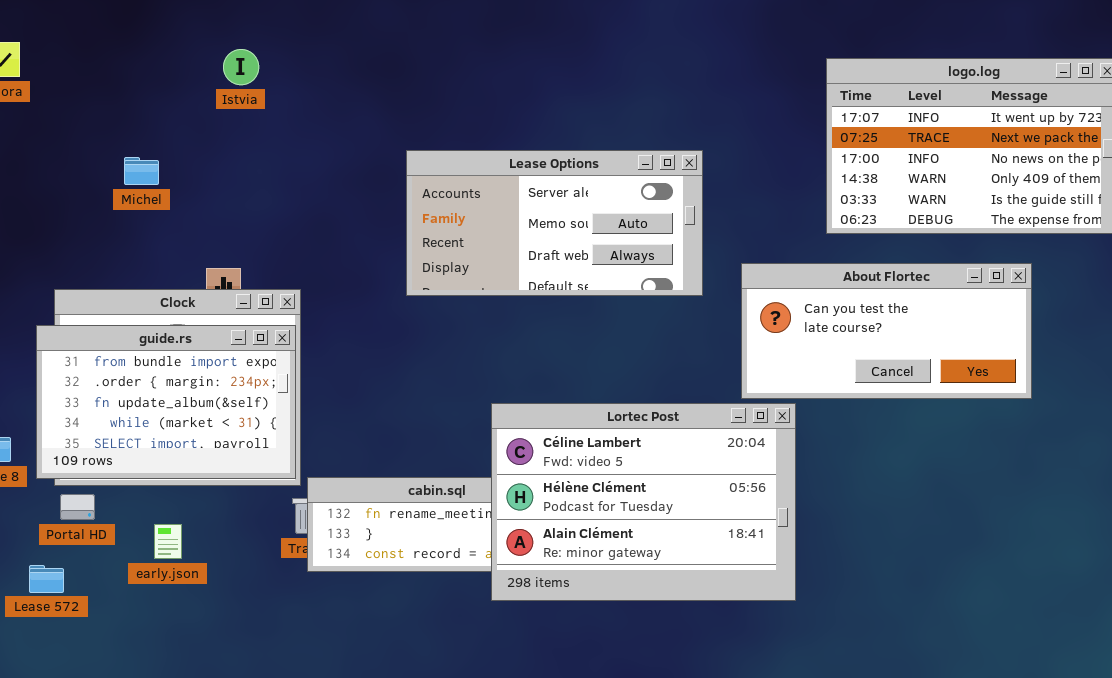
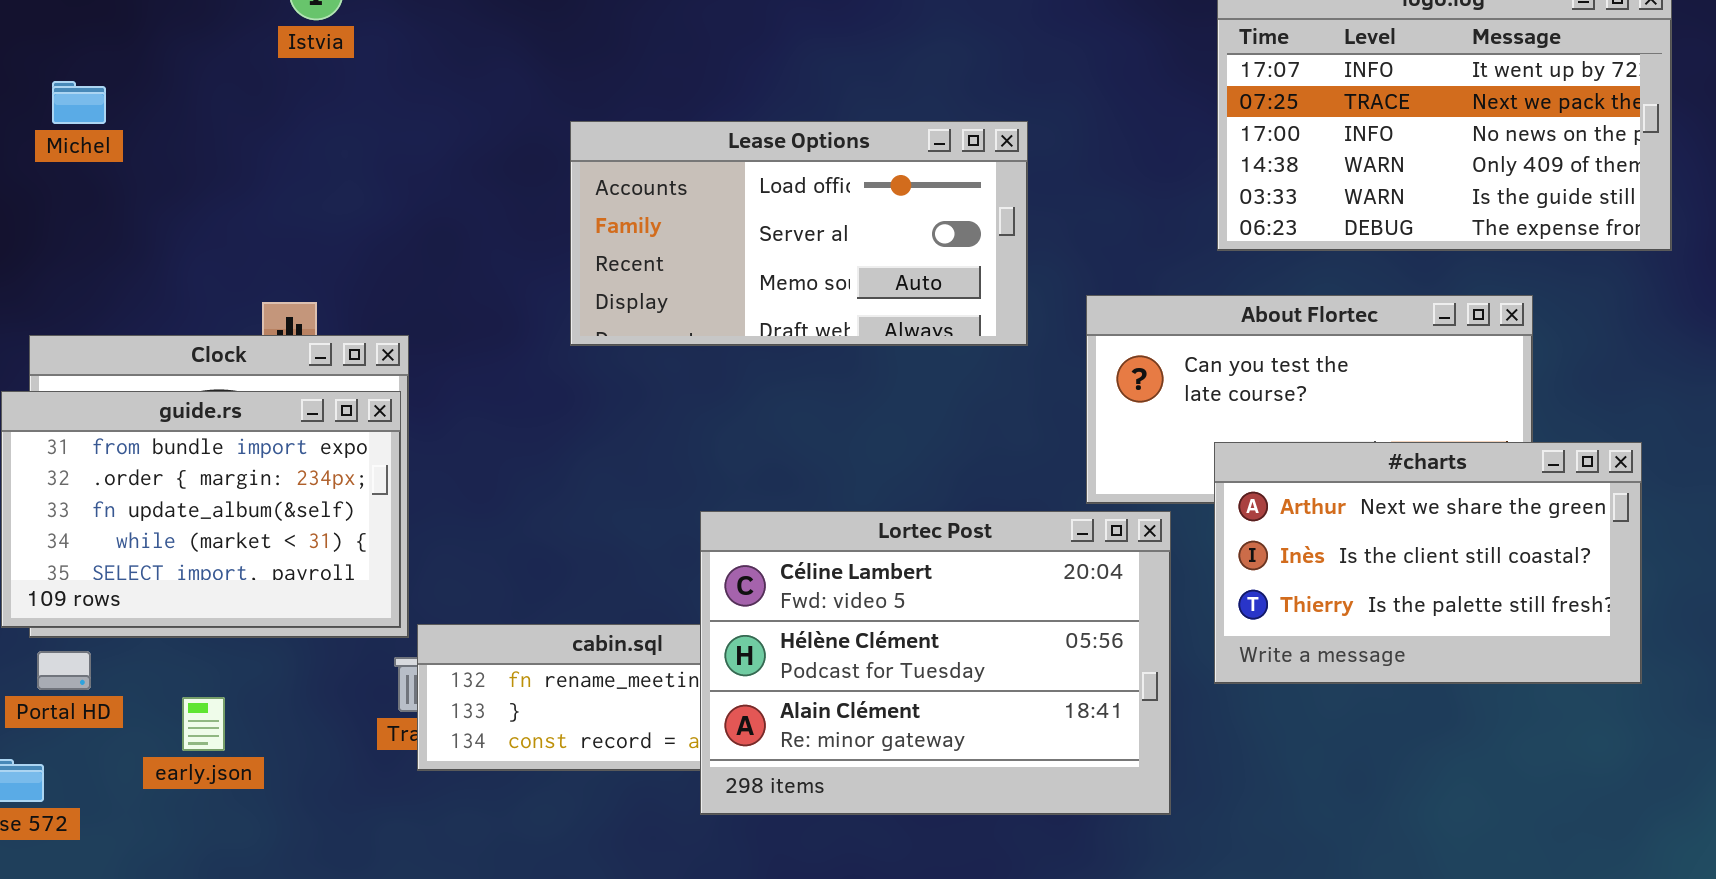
Lease Options: [406,150,703,296] -> [570,121,1028,346], scrolled up 1 row
Michel: [124,157,159,185] -> [52,81,106,124], moved
#charts: none -> [1214,442,1642,684], opened

